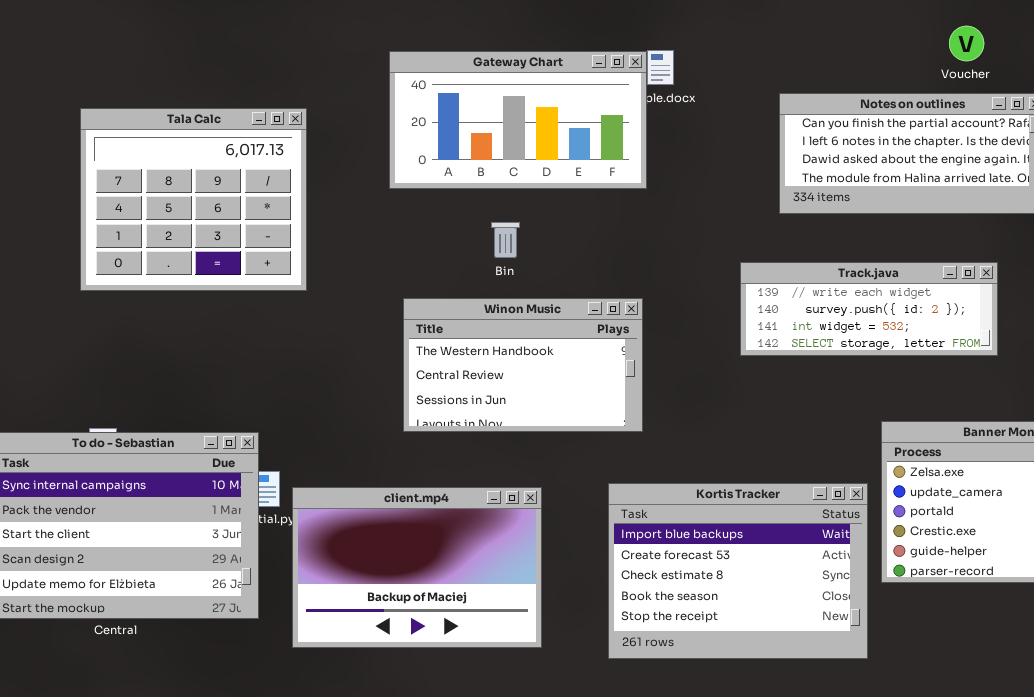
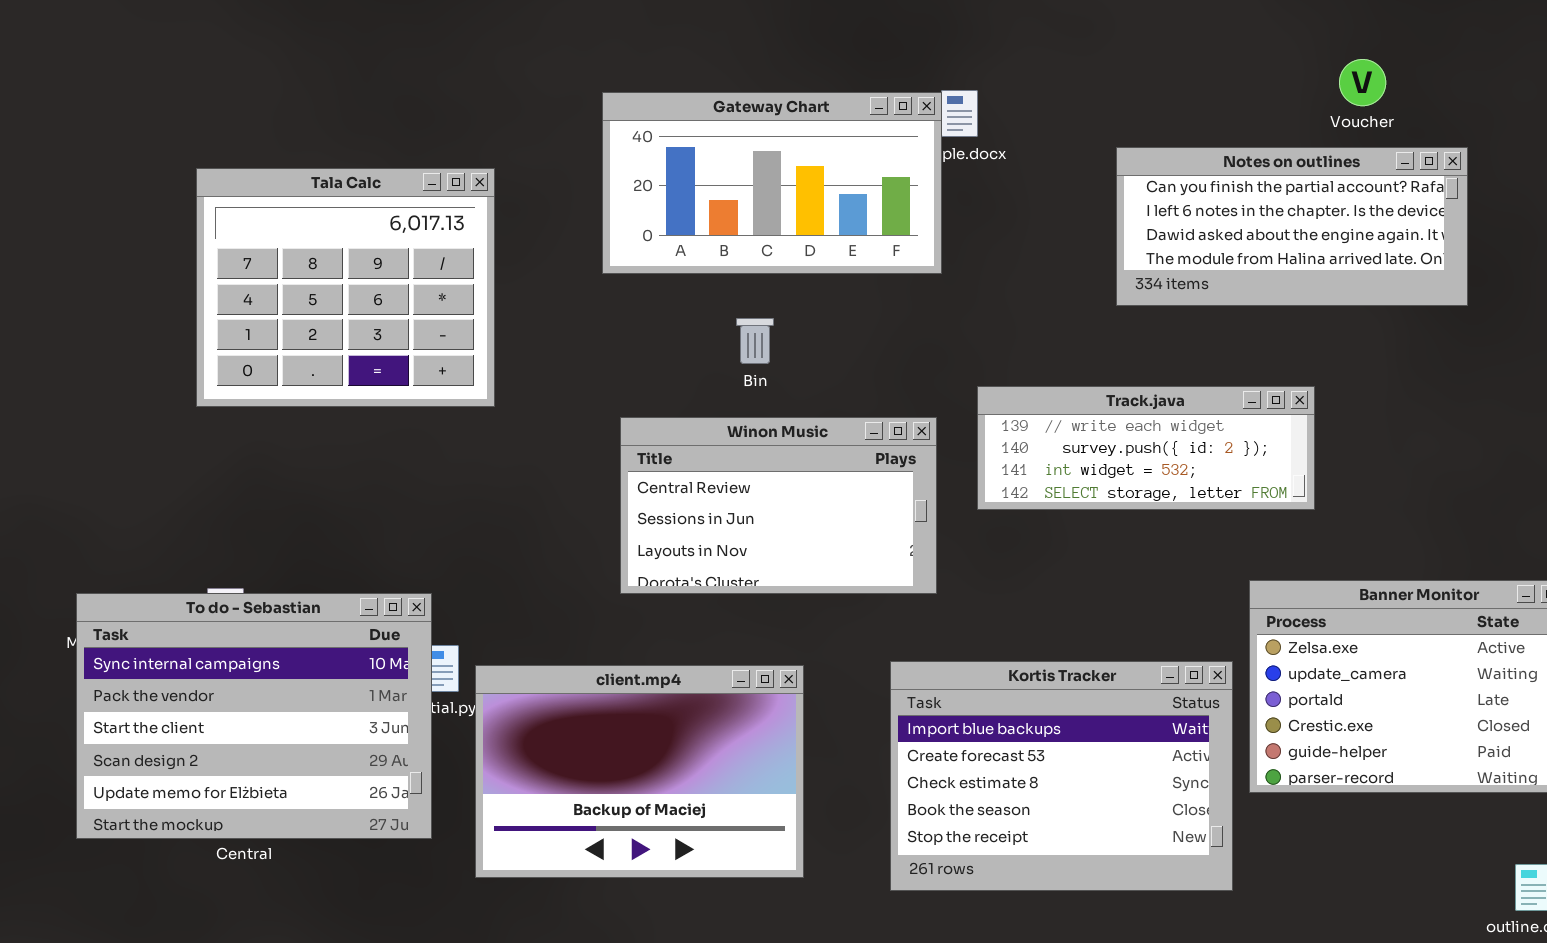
Track.java: [740,262,998,356] -> [977,386,1315,510], moved
Winon Music: [403,298,643,432] -> [620,417,937,594], scrolled down 1 row

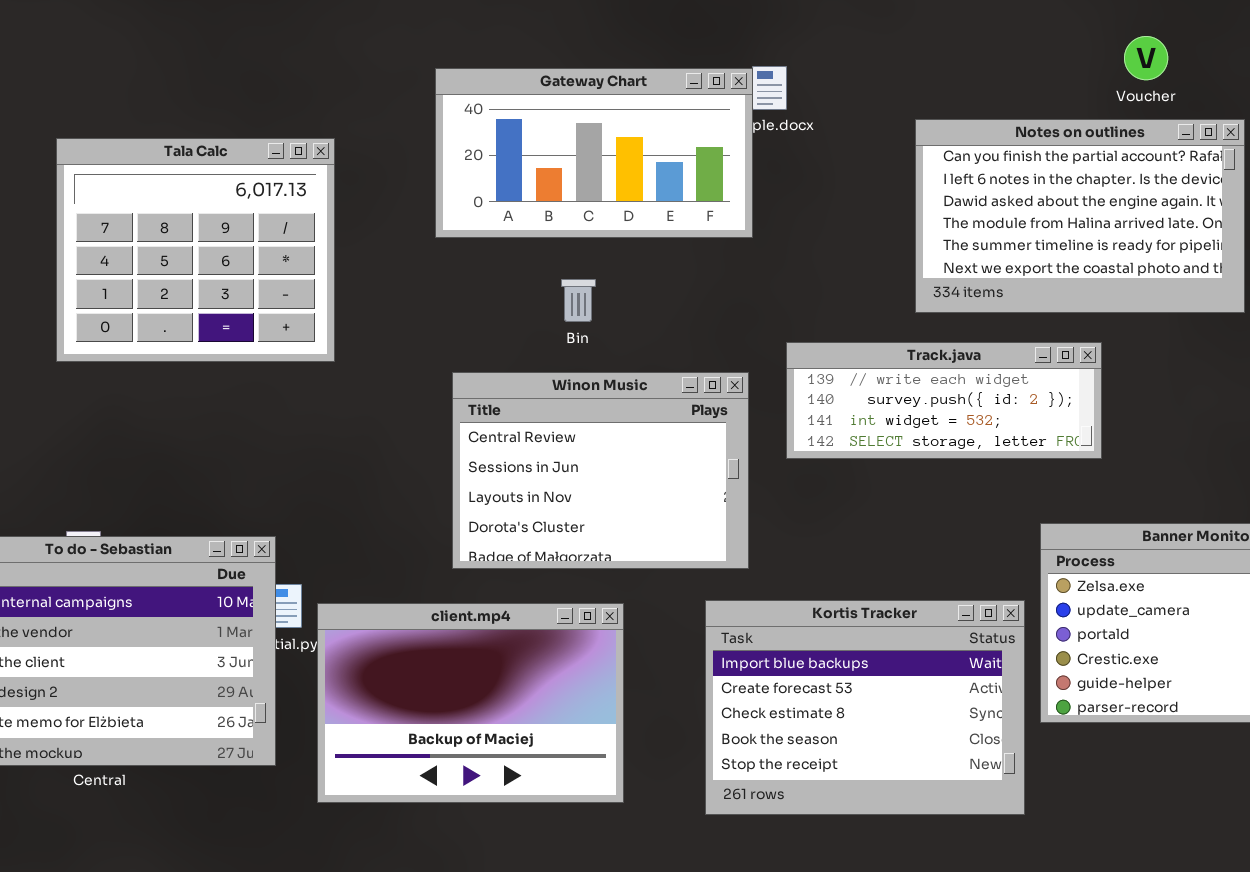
Notes on outlines: [1116,147,1468,306] -> [915,119,1245,313], resized
Winon Music: [620,417,937,594] -> [452,372,749,569], resized

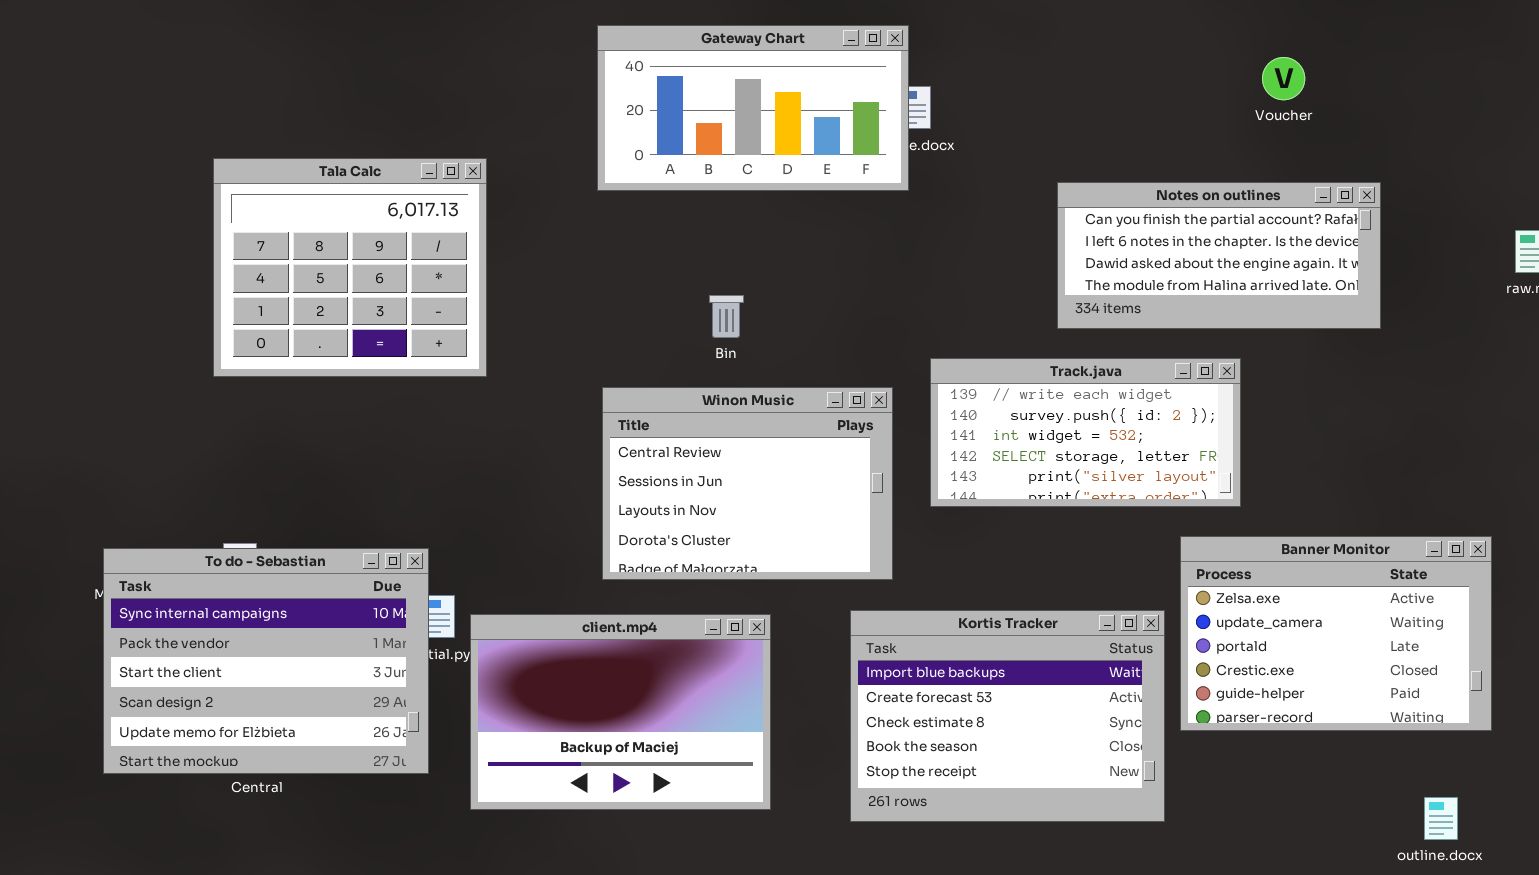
Gateway Chart: [435,68,753,238] -> [597,25,909,191], moved
Notes on outlines: [915,119,1245,313] -> [1057,182,1381,329], resized
Track.java: [786,342,1102,459] -> [930,358,1241,507], resized

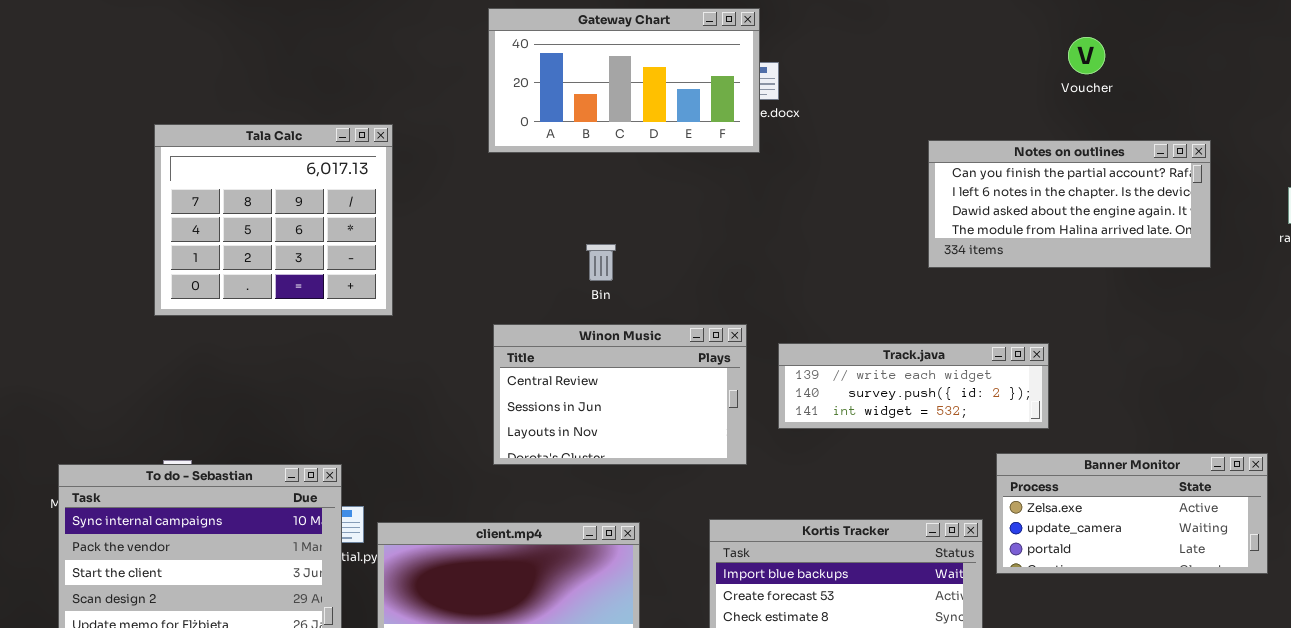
Notes on outlines: [1057,182,1381,329] -> [928,140,1211,268], moved
Track.java: [930,358,1241,507] -> [778,343,1049,429], resized
Winon Music: [602,387,893,580] -> [493,324,747,465], resized
Banner Monitor: [1180,536,1492,731] -> [996,453,1268,574], resized

